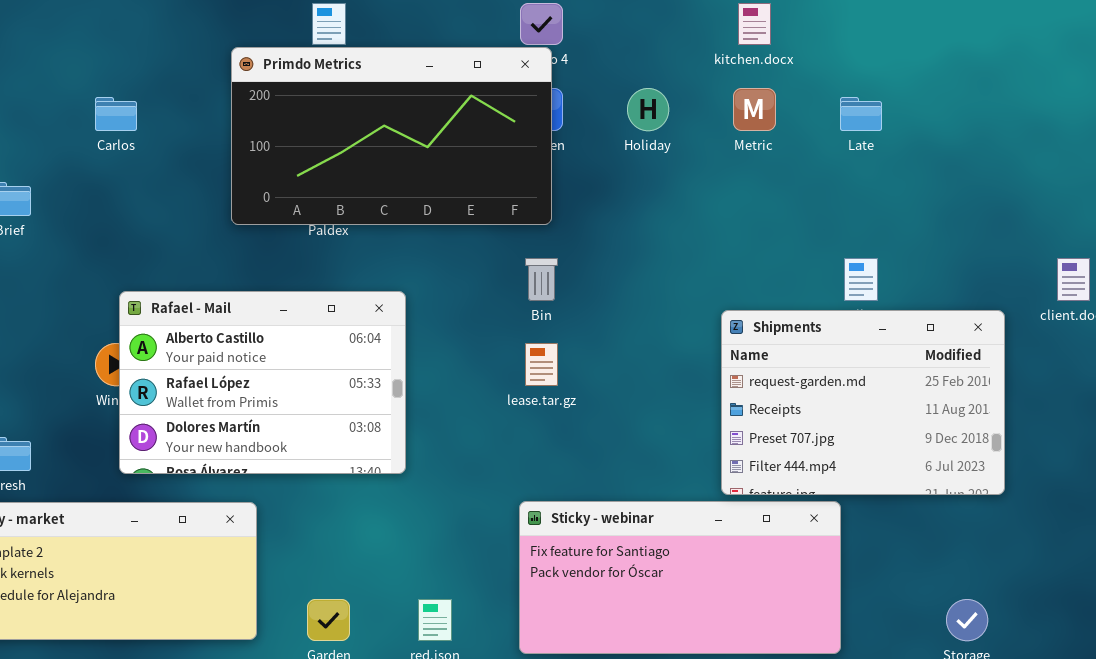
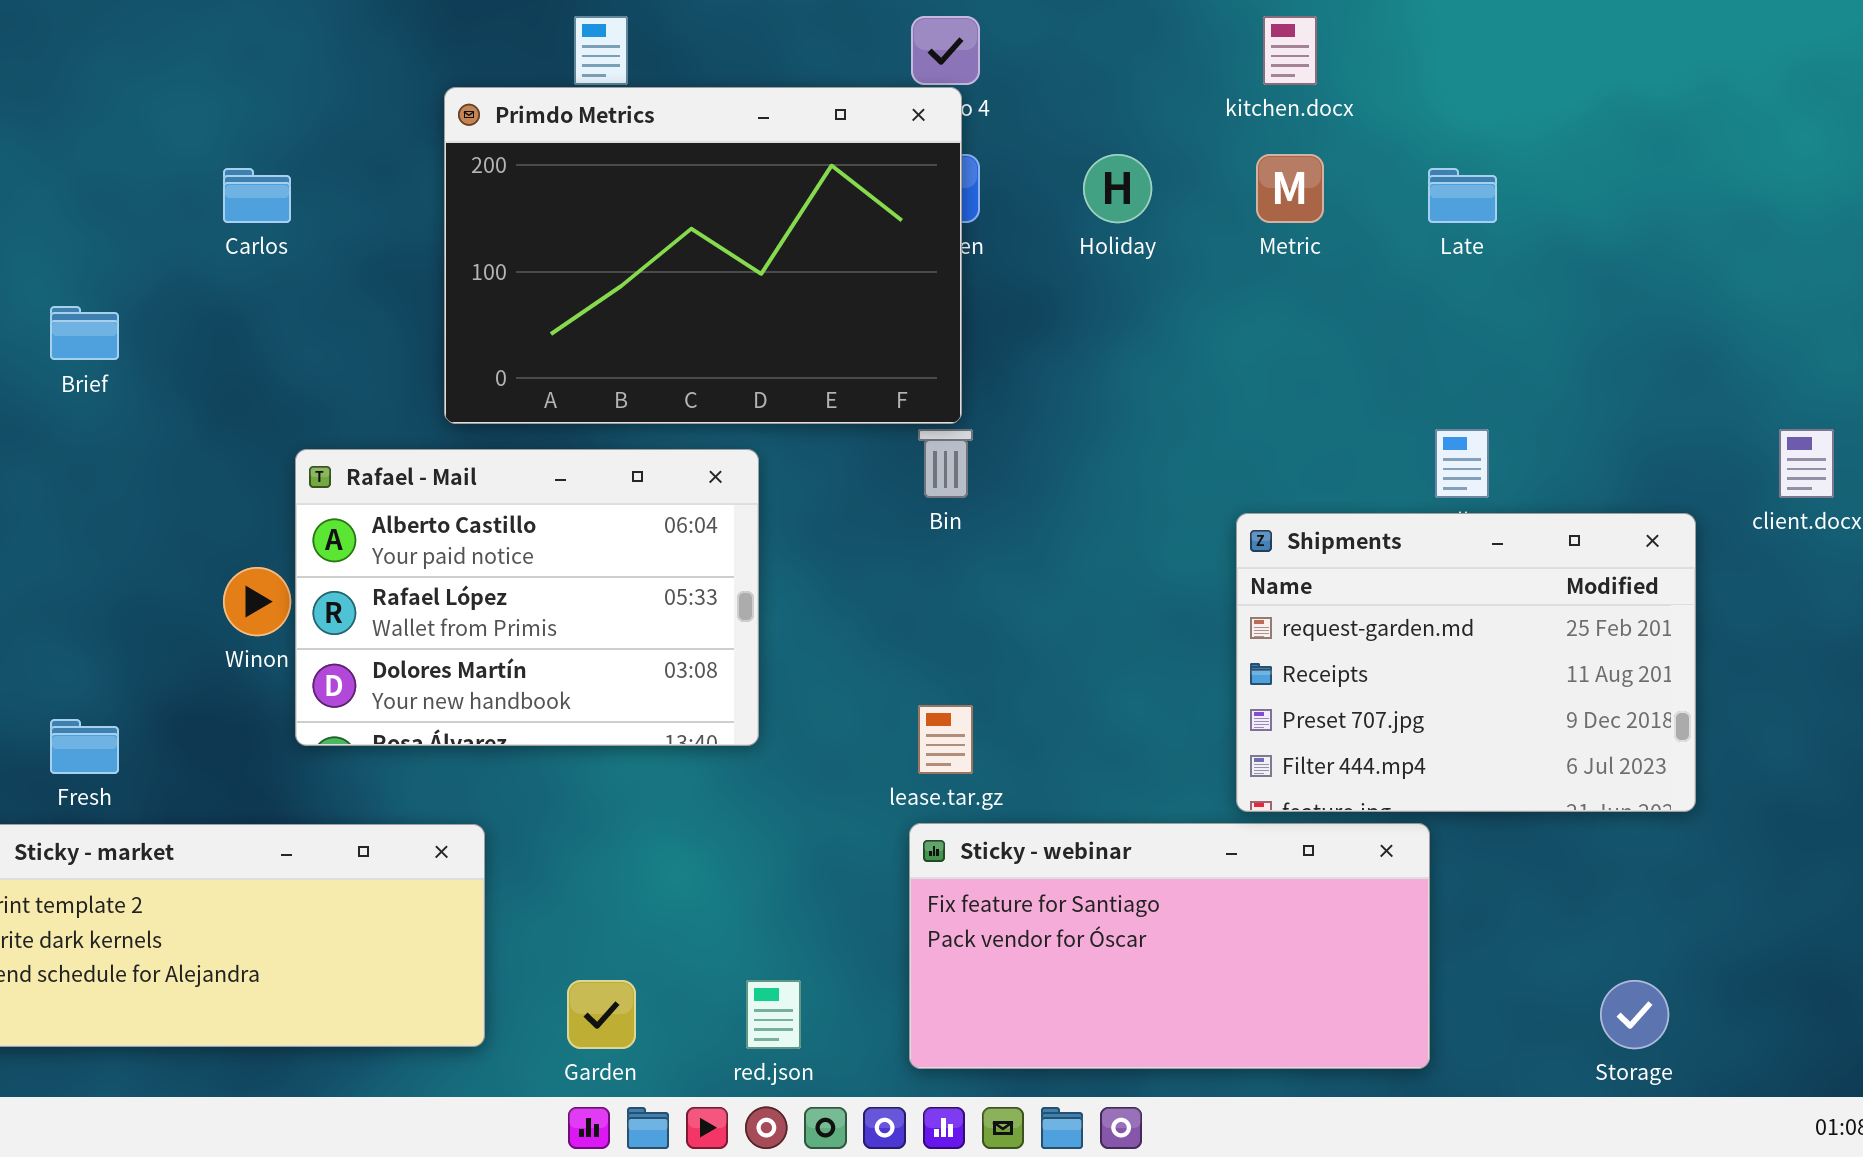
Primdo Metrics: [231,47,552,225] -> [444,87,962,424], resized
Rafael - Mail: [119,291,406,474] -> [295,449,759,746], moved
lease.tar.gz: [525,343,558,386] -> [918,705,973,774], moved

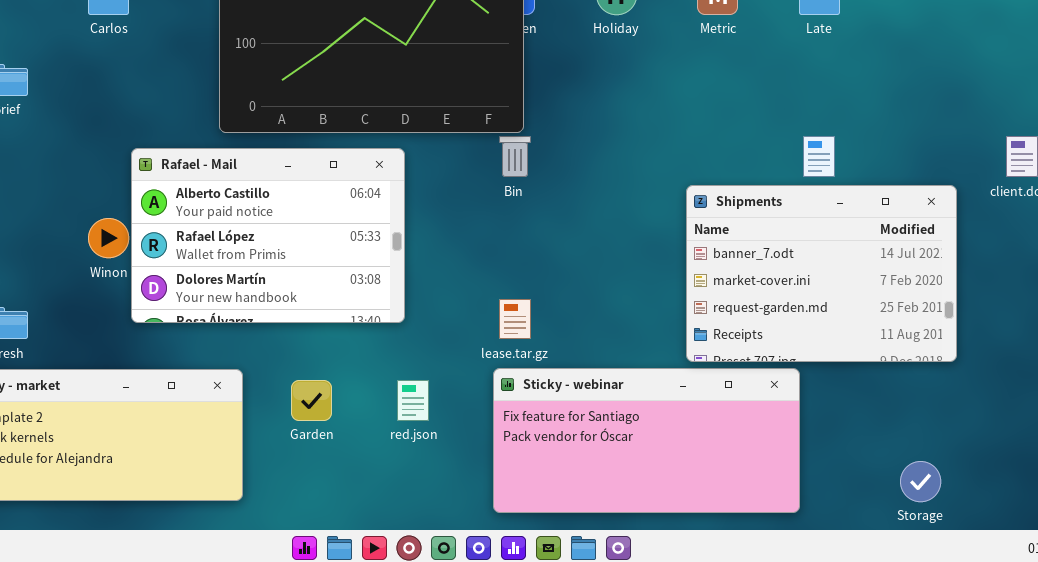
Shipments: [1236,513,1696,812] -> [686,185,957,362], scrolled up 2 rows
Garden: [567,980,636,1049] -> [291,380,332,421], moved
red.json: [746,980,801,1049] -> [397,380,429,421], moved

